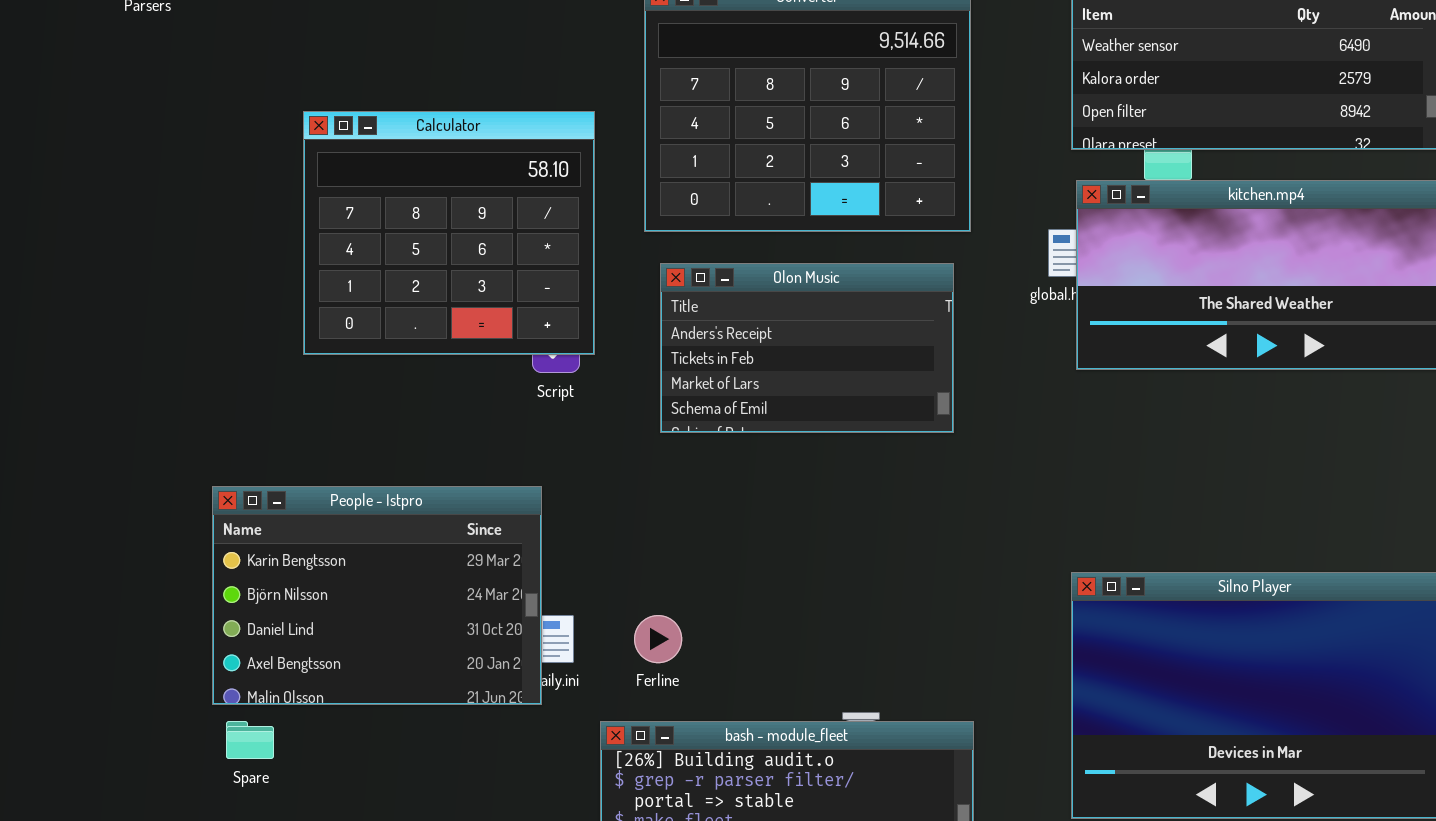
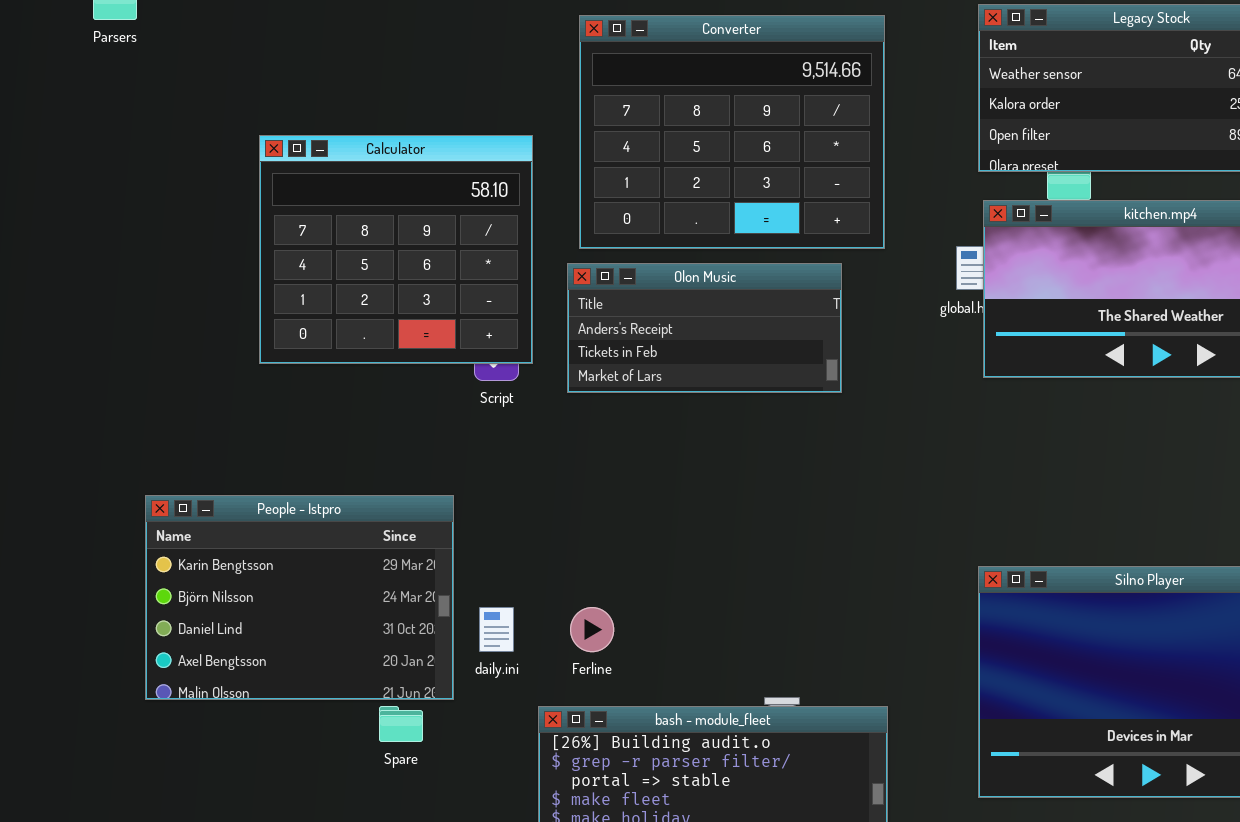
Olon Music: [660,263,954,433] -> [567,263,842,393], moved, resized
People - Istpro: [212,486,542,705] -> [145,495,454,700], moved
Spare: [226,721,274,759] -> [379,706,423,742], moved

